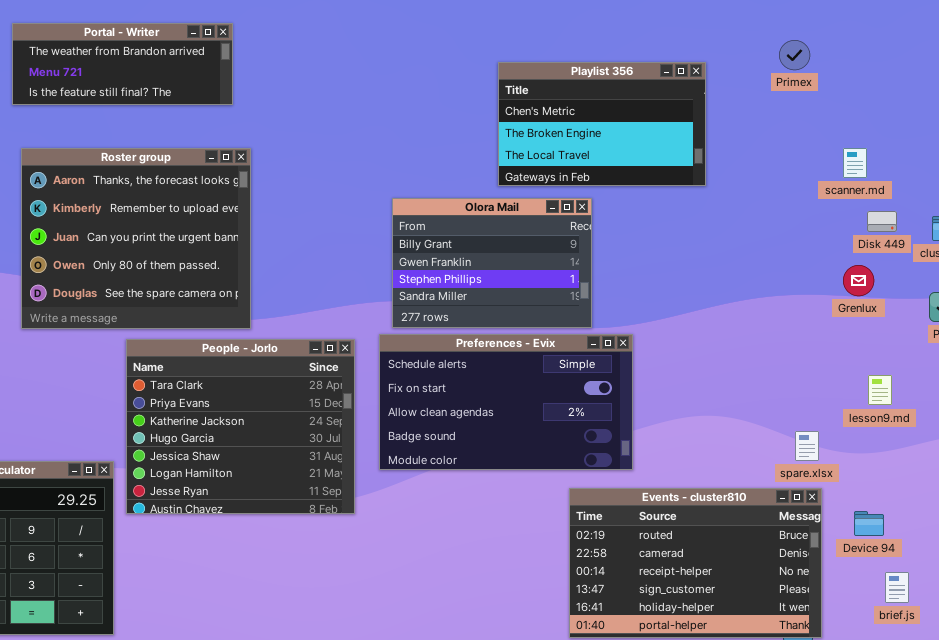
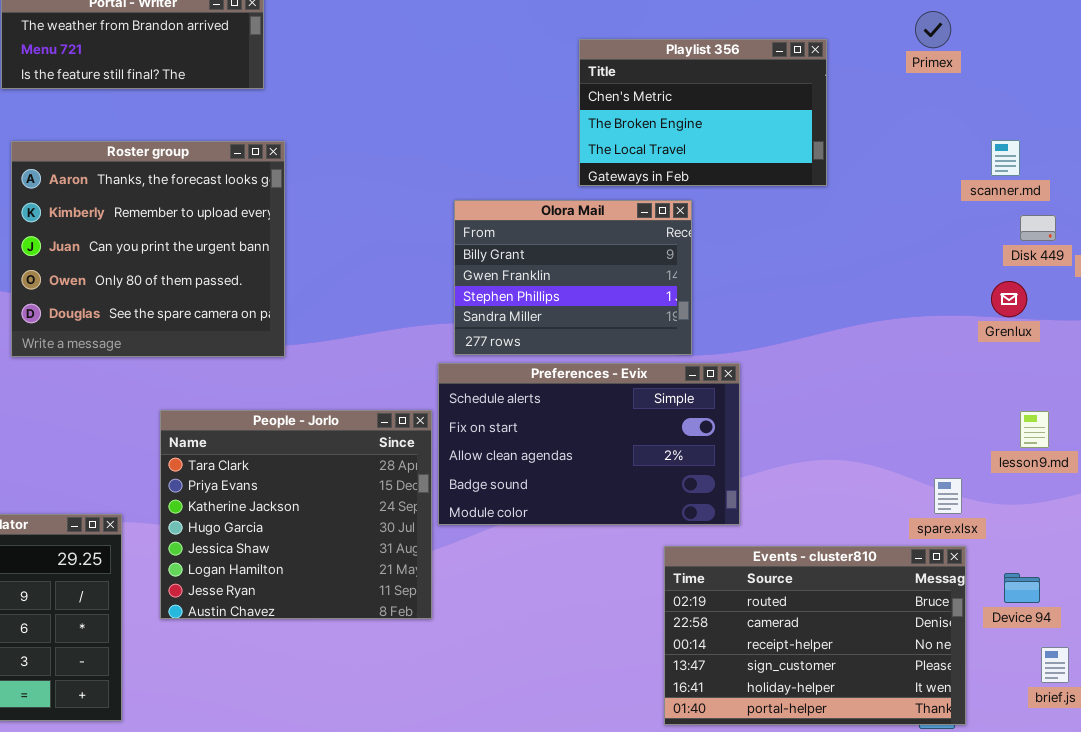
People - Jorlo: [126,339,355,514] -> [160,410,432,619], moved

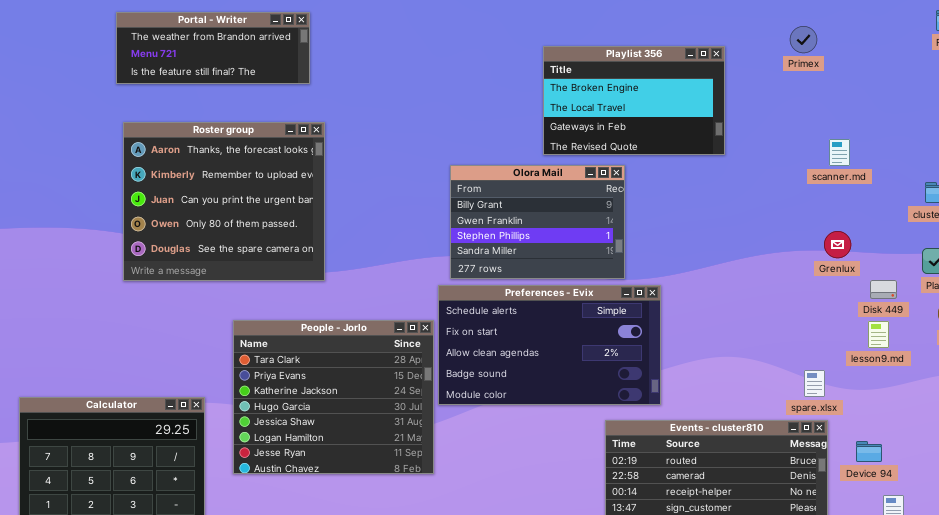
Playlist 356: [579,39,827,186] -> [543,46,725,155], scrolled down 1 row
scanner.md: [991,140,1020,176] -> [829,139,850,166], moved
Disk 449: [1020,215,1056,241] -> [870,280,897,299], moved
Grenlux: [991,281,1027,317] -> [824,231,851,258], moved

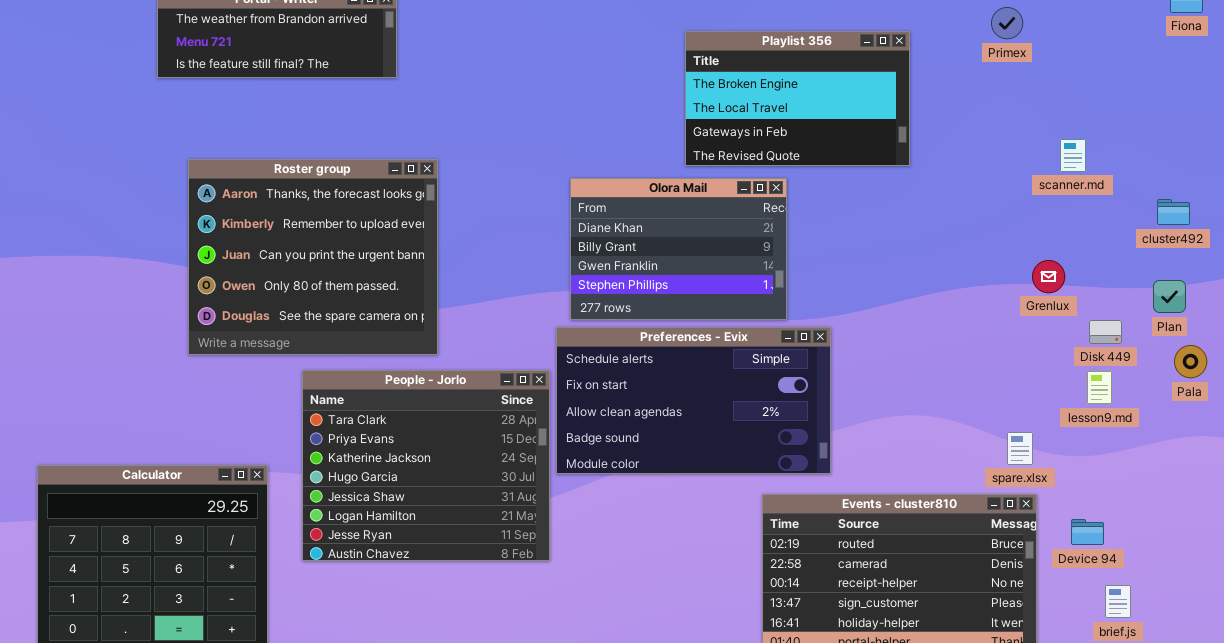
Roster group: [123,122,325,281] -> [188,159,438,355], moved
scanner.md: [829,139,850,166] -> [1060,139,1086,172], moved
Olora Mail: [450,165,625,279] -> [570,178,787,320], scrolled up 1 row

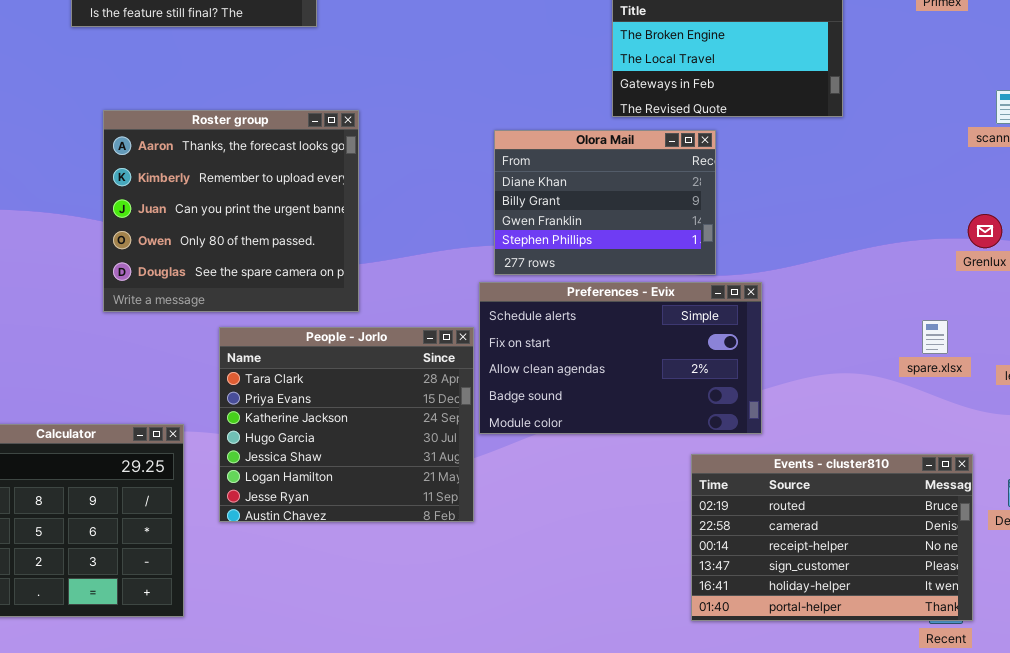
spare.xlsx: [1007,432,1033,465] -> [922,320,948,354], moved

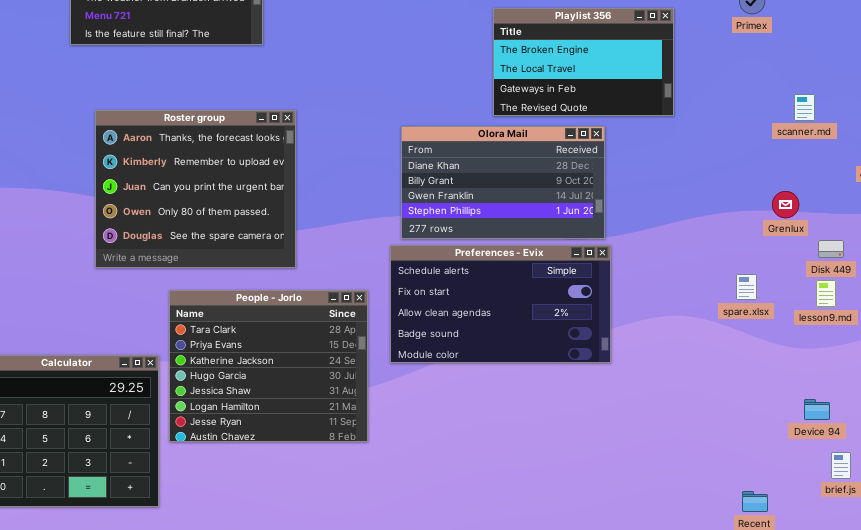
Olora Mail: [494,130,716,275] -> [401,126,605,239], resized
People - Jorlo: [219,327,474,522] -> [169,290,368,442], moved
Events - cluster810: [691,454,973,621] -> none, closed

